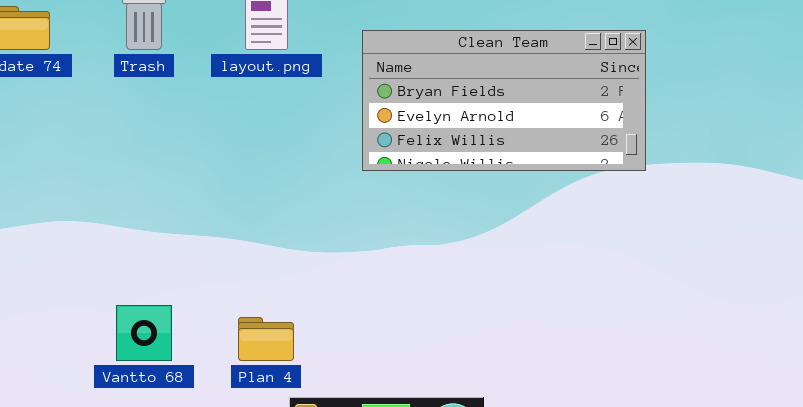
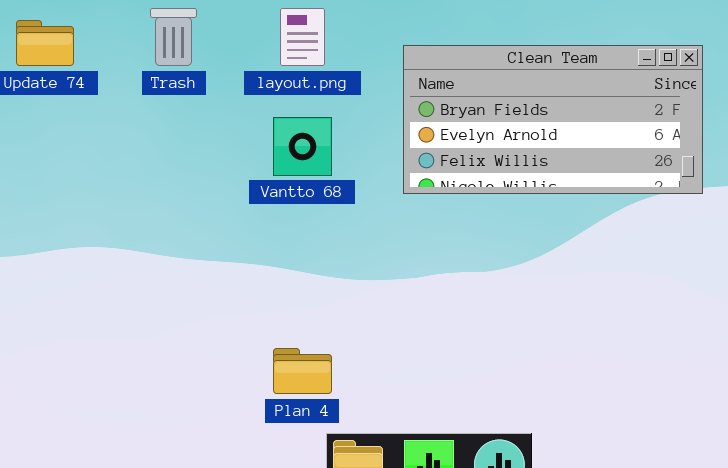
Vantto 68: [116,305,172,361] -> [273,117,332,176], moved

